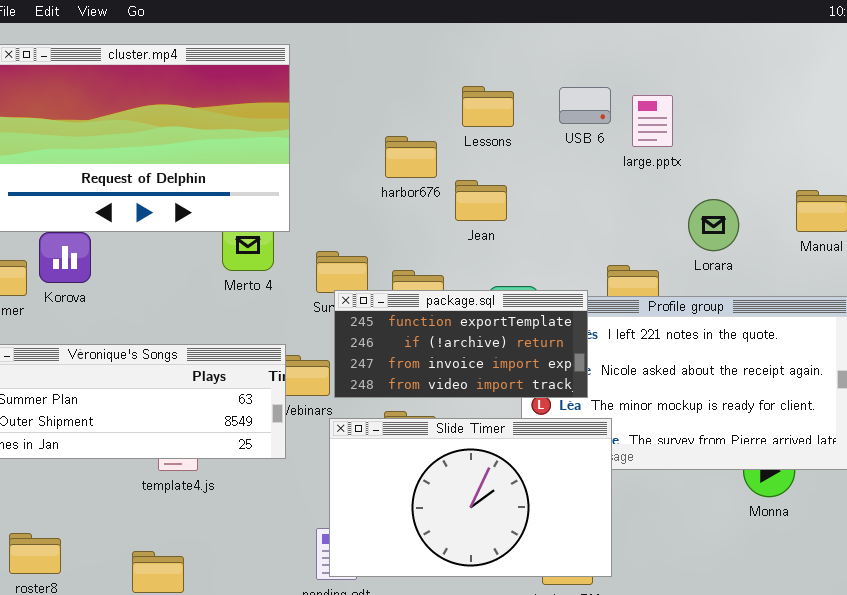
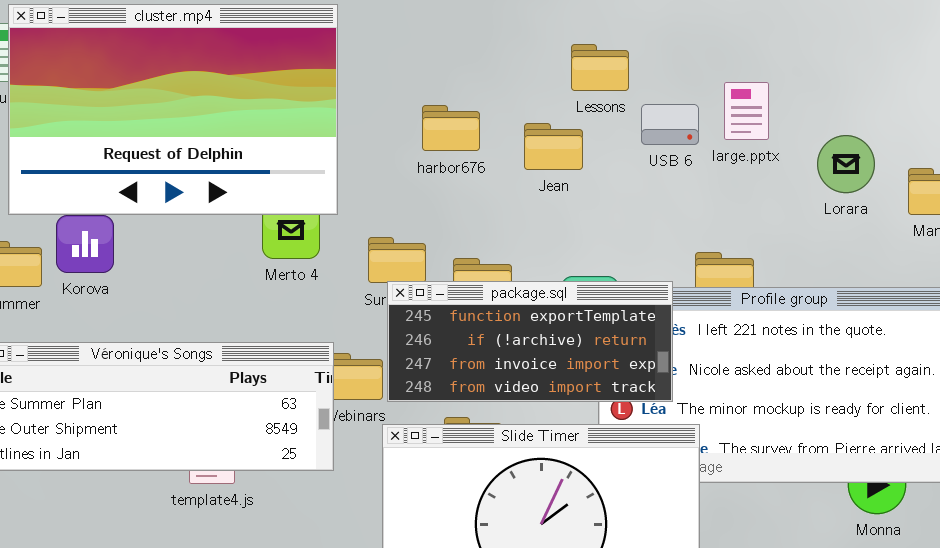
Lessons: [462,86,514,127] -> [571,44,629,91], moved
USB 6: [559,87,611,124] -> [641,104,699,145], moved
large.pptx: [632,95,673,147] -> [724,82,769,140], moved
harbor676: [385,136,437,178] -> [422,105,480,151], moved
Jean: [455,180,507,221] -> [524,123,583,170], moved
Lorara: [688,199,739,251] -> [817,135,875,193], moved

